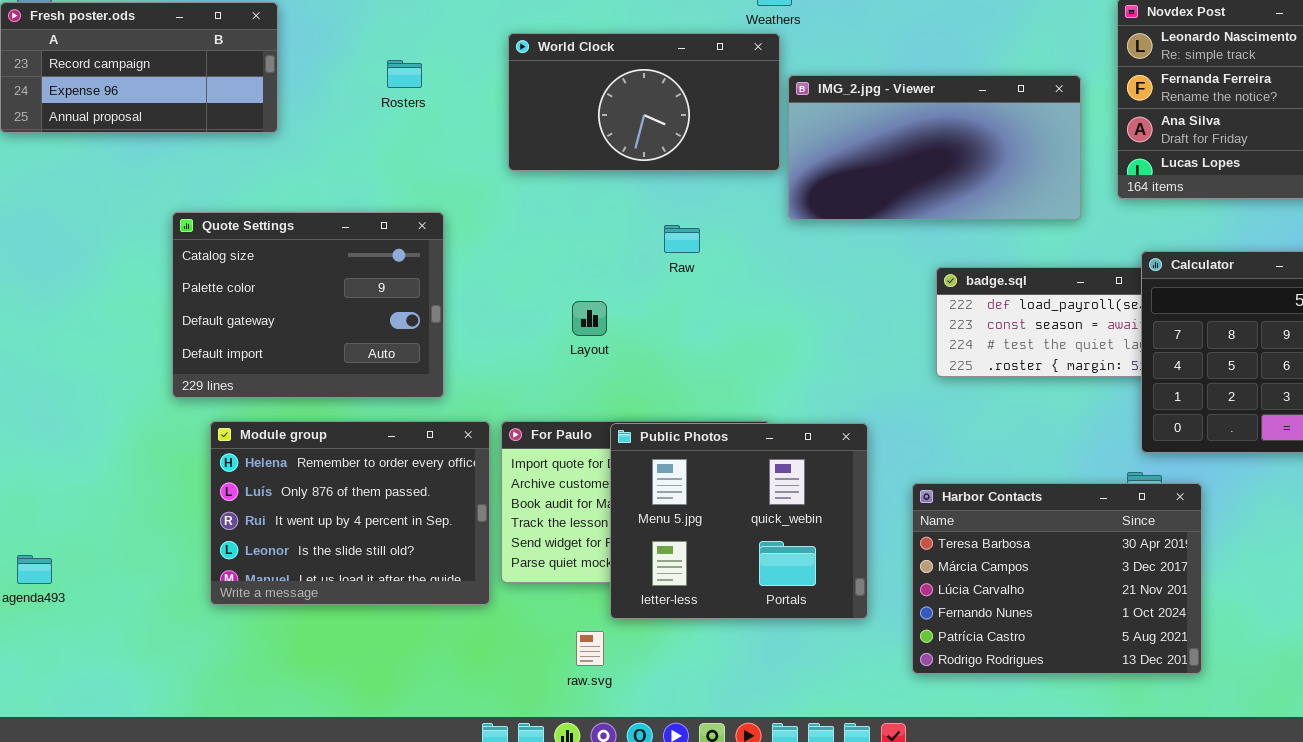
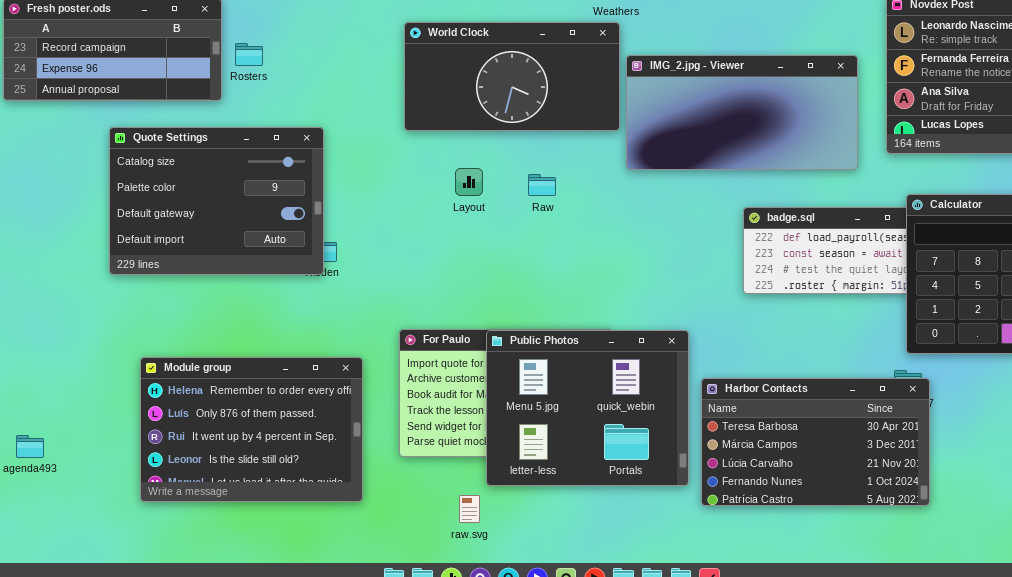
Rosters: [387,60,422,88] -> [235,43,263,66], moved
Quote Settings: [172,212,444,398] -> [109,127,324,275], moved
Layout: [572,301,607,336] -> [455,168,483,196], moved
Module group: [210,421,490,605] -> [140,357,363,502], moved
Harbor Contacts: [912,483,1202,674] -> [701,378,930,506], moved, resized

